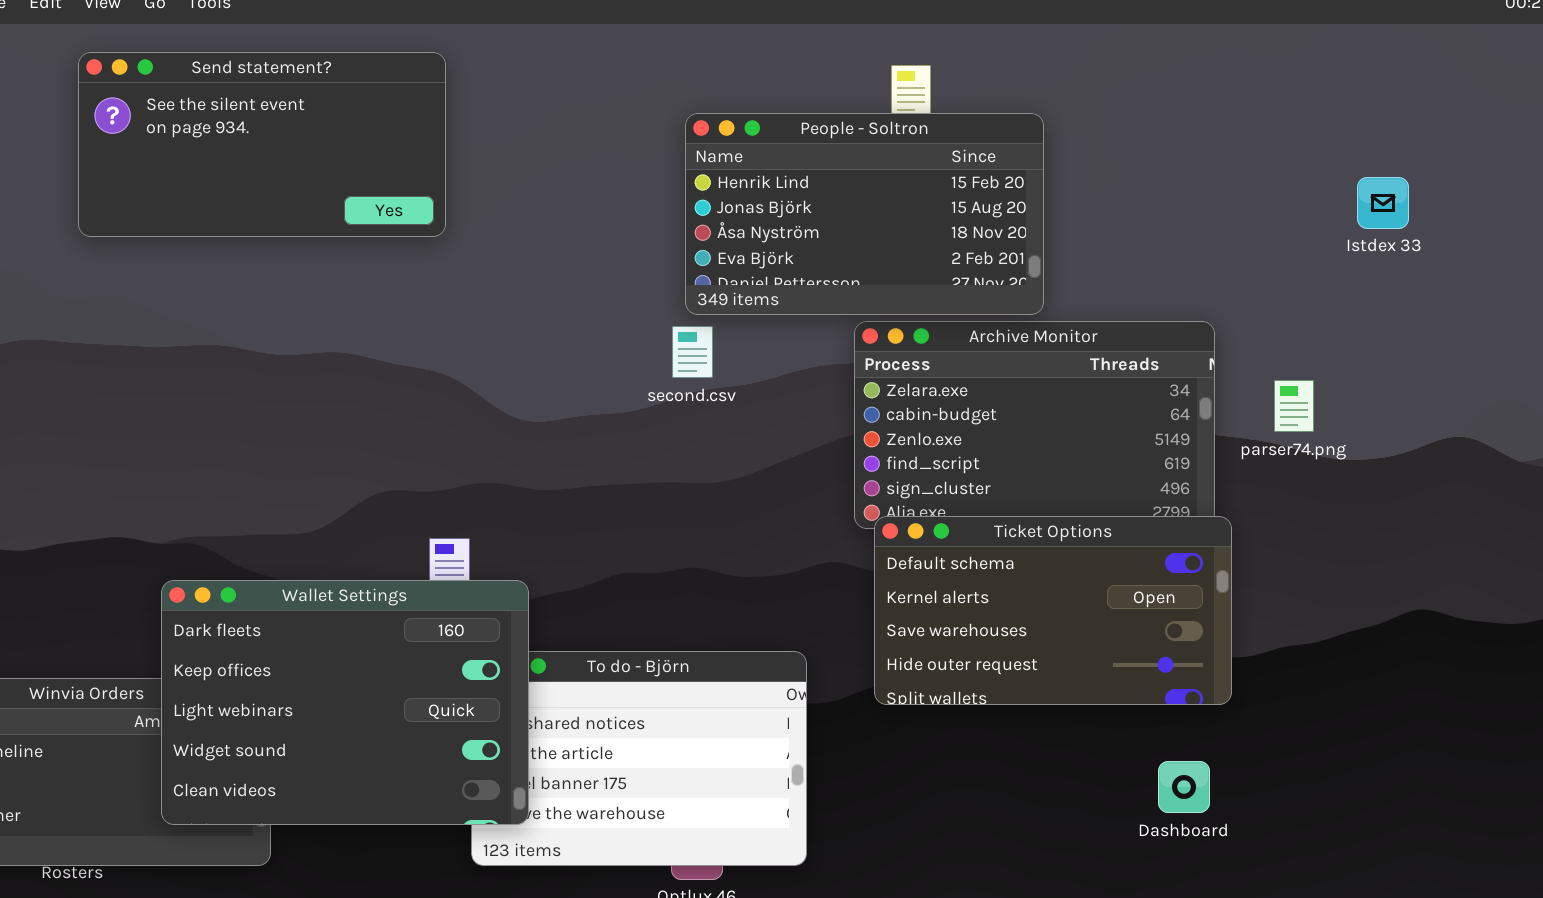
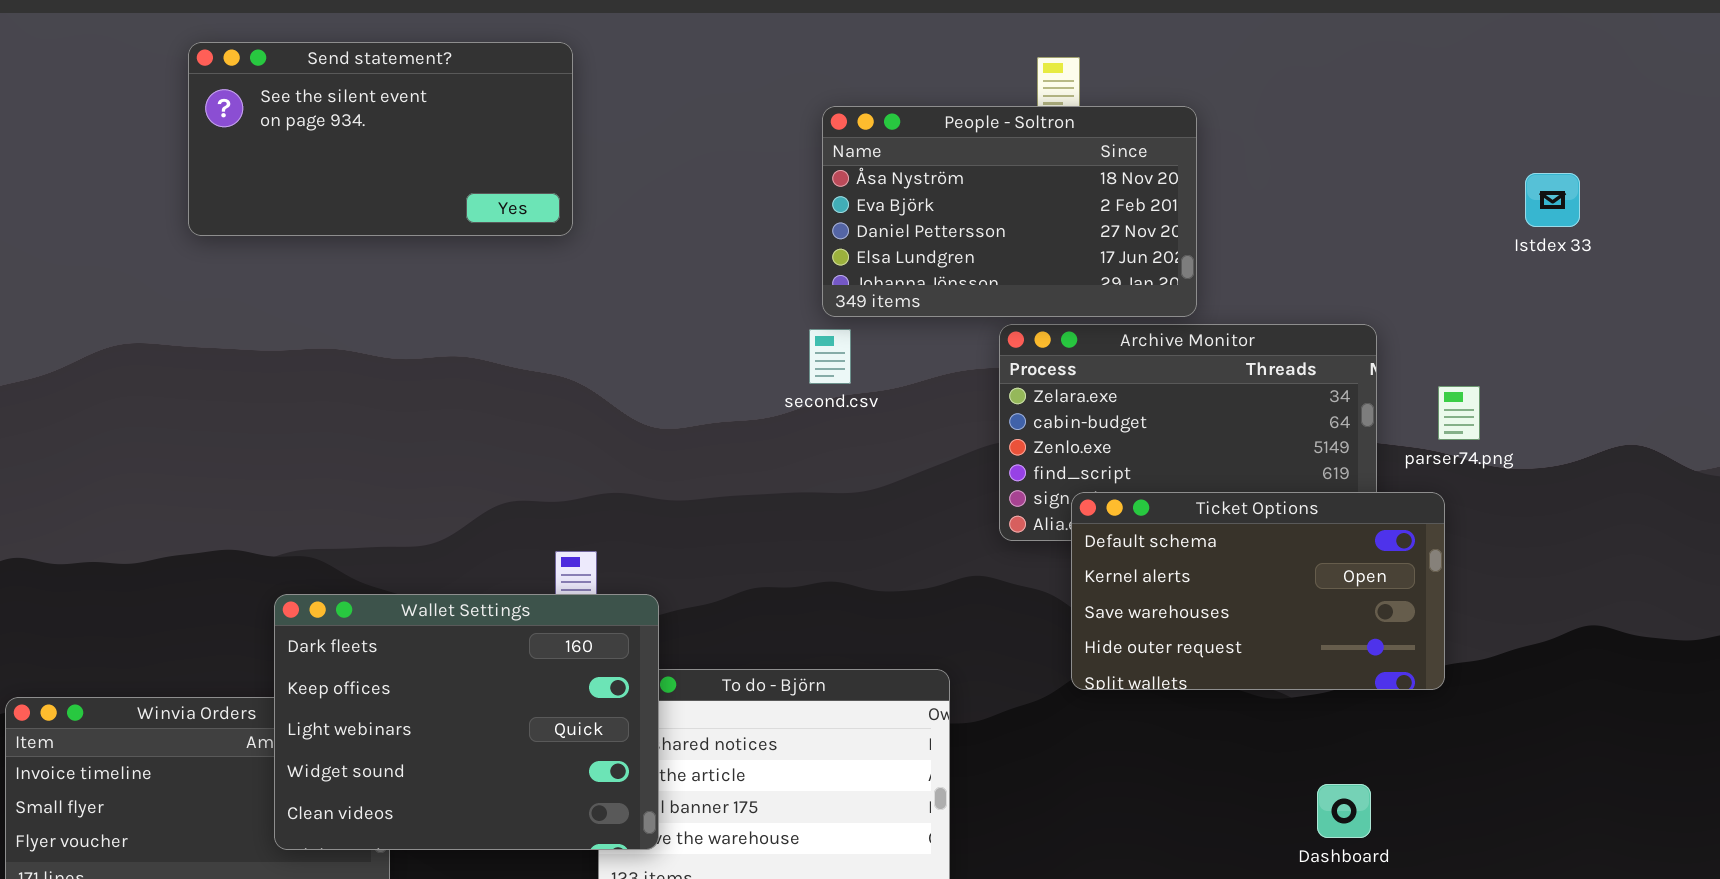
People - Soltron: [685,113,1044,315] -> [822,106,1197,317], scrolled down 2 rows
Ticket Options: [874,516,1232,705] -> [1071,492,1445,690], moved

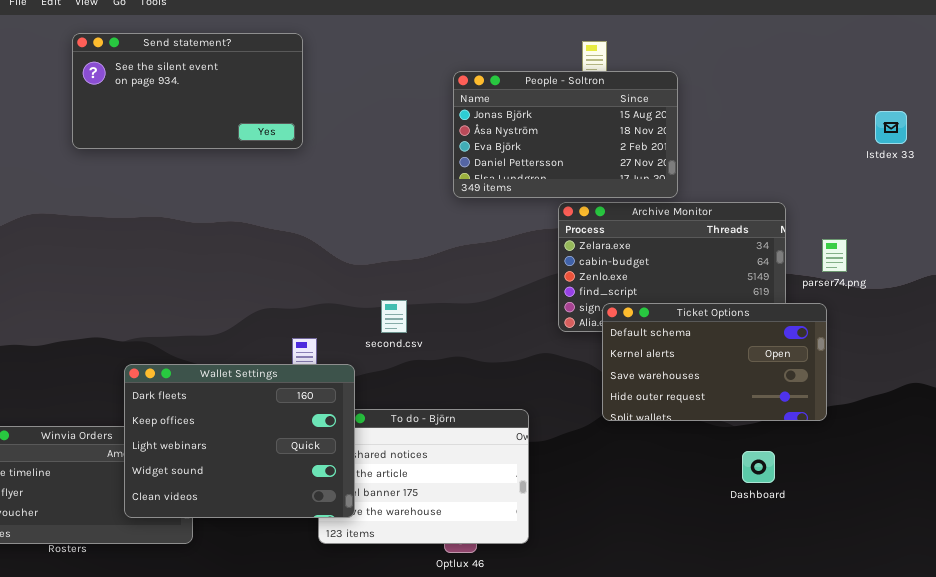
People - Soltron: [822,106,1197,317] -> [453,71,678,198], scrolled up 1 row
second.csv: [809,329,851,384] -> [381,300,407,333], moved
Dashboard: [1317,784,1371,838] -> [742,451,775,483], moved

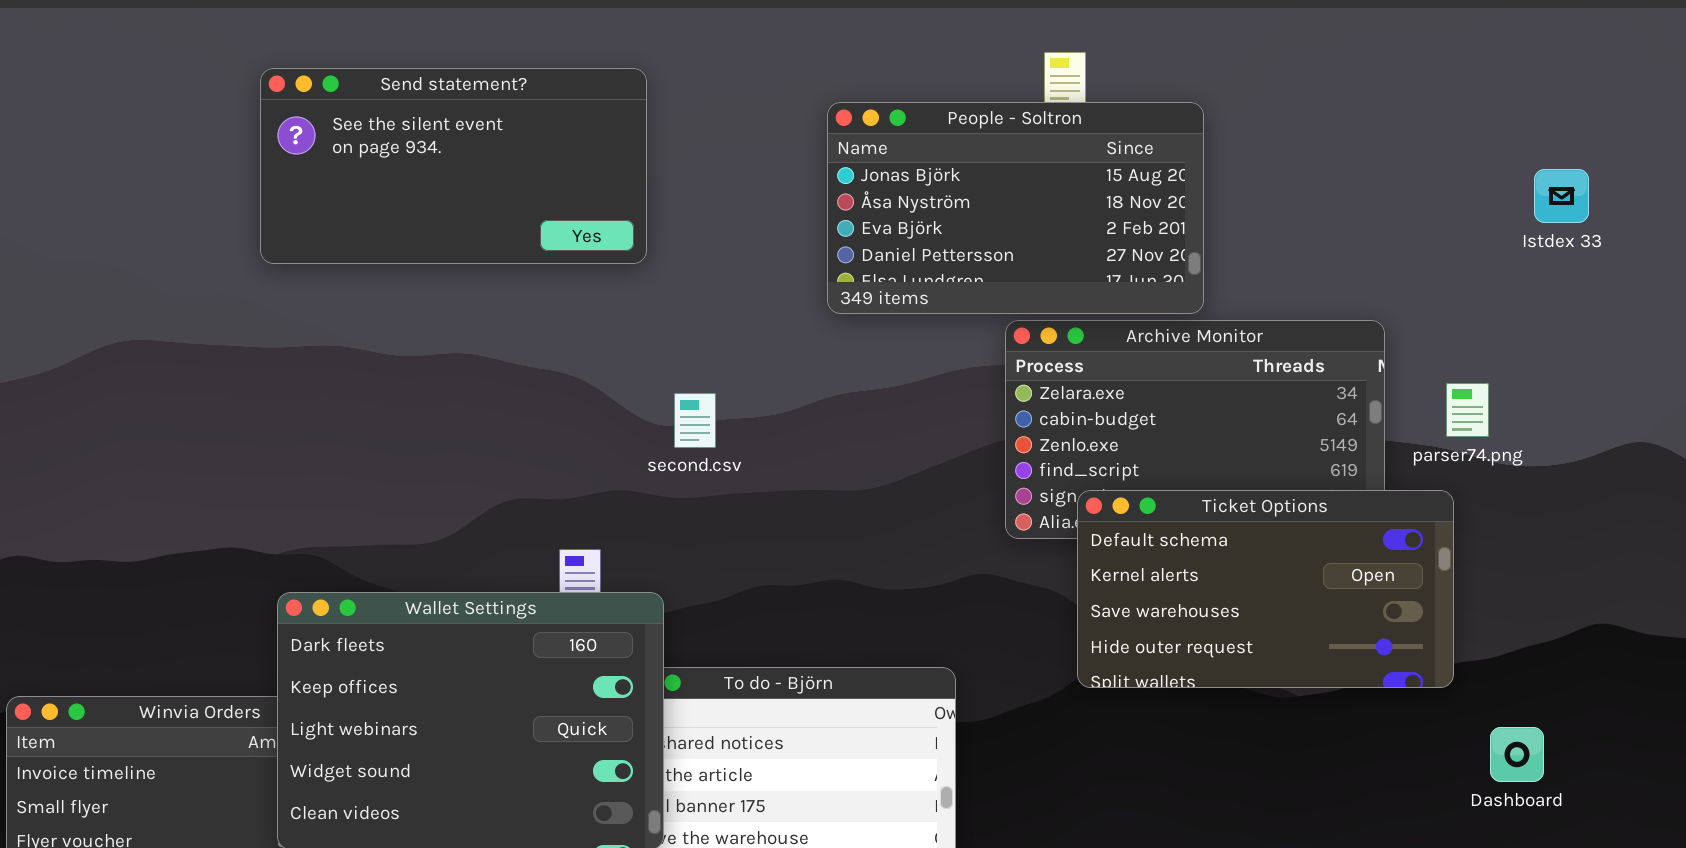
Send statement?: [72,33,303,149] -> [260,68,647,264], moved
second.csv: [381,300,407,333] -> [674,393,716,448], moved
Dashboard: [742,451,775,483] -> [1490,727,1544,782], moved

